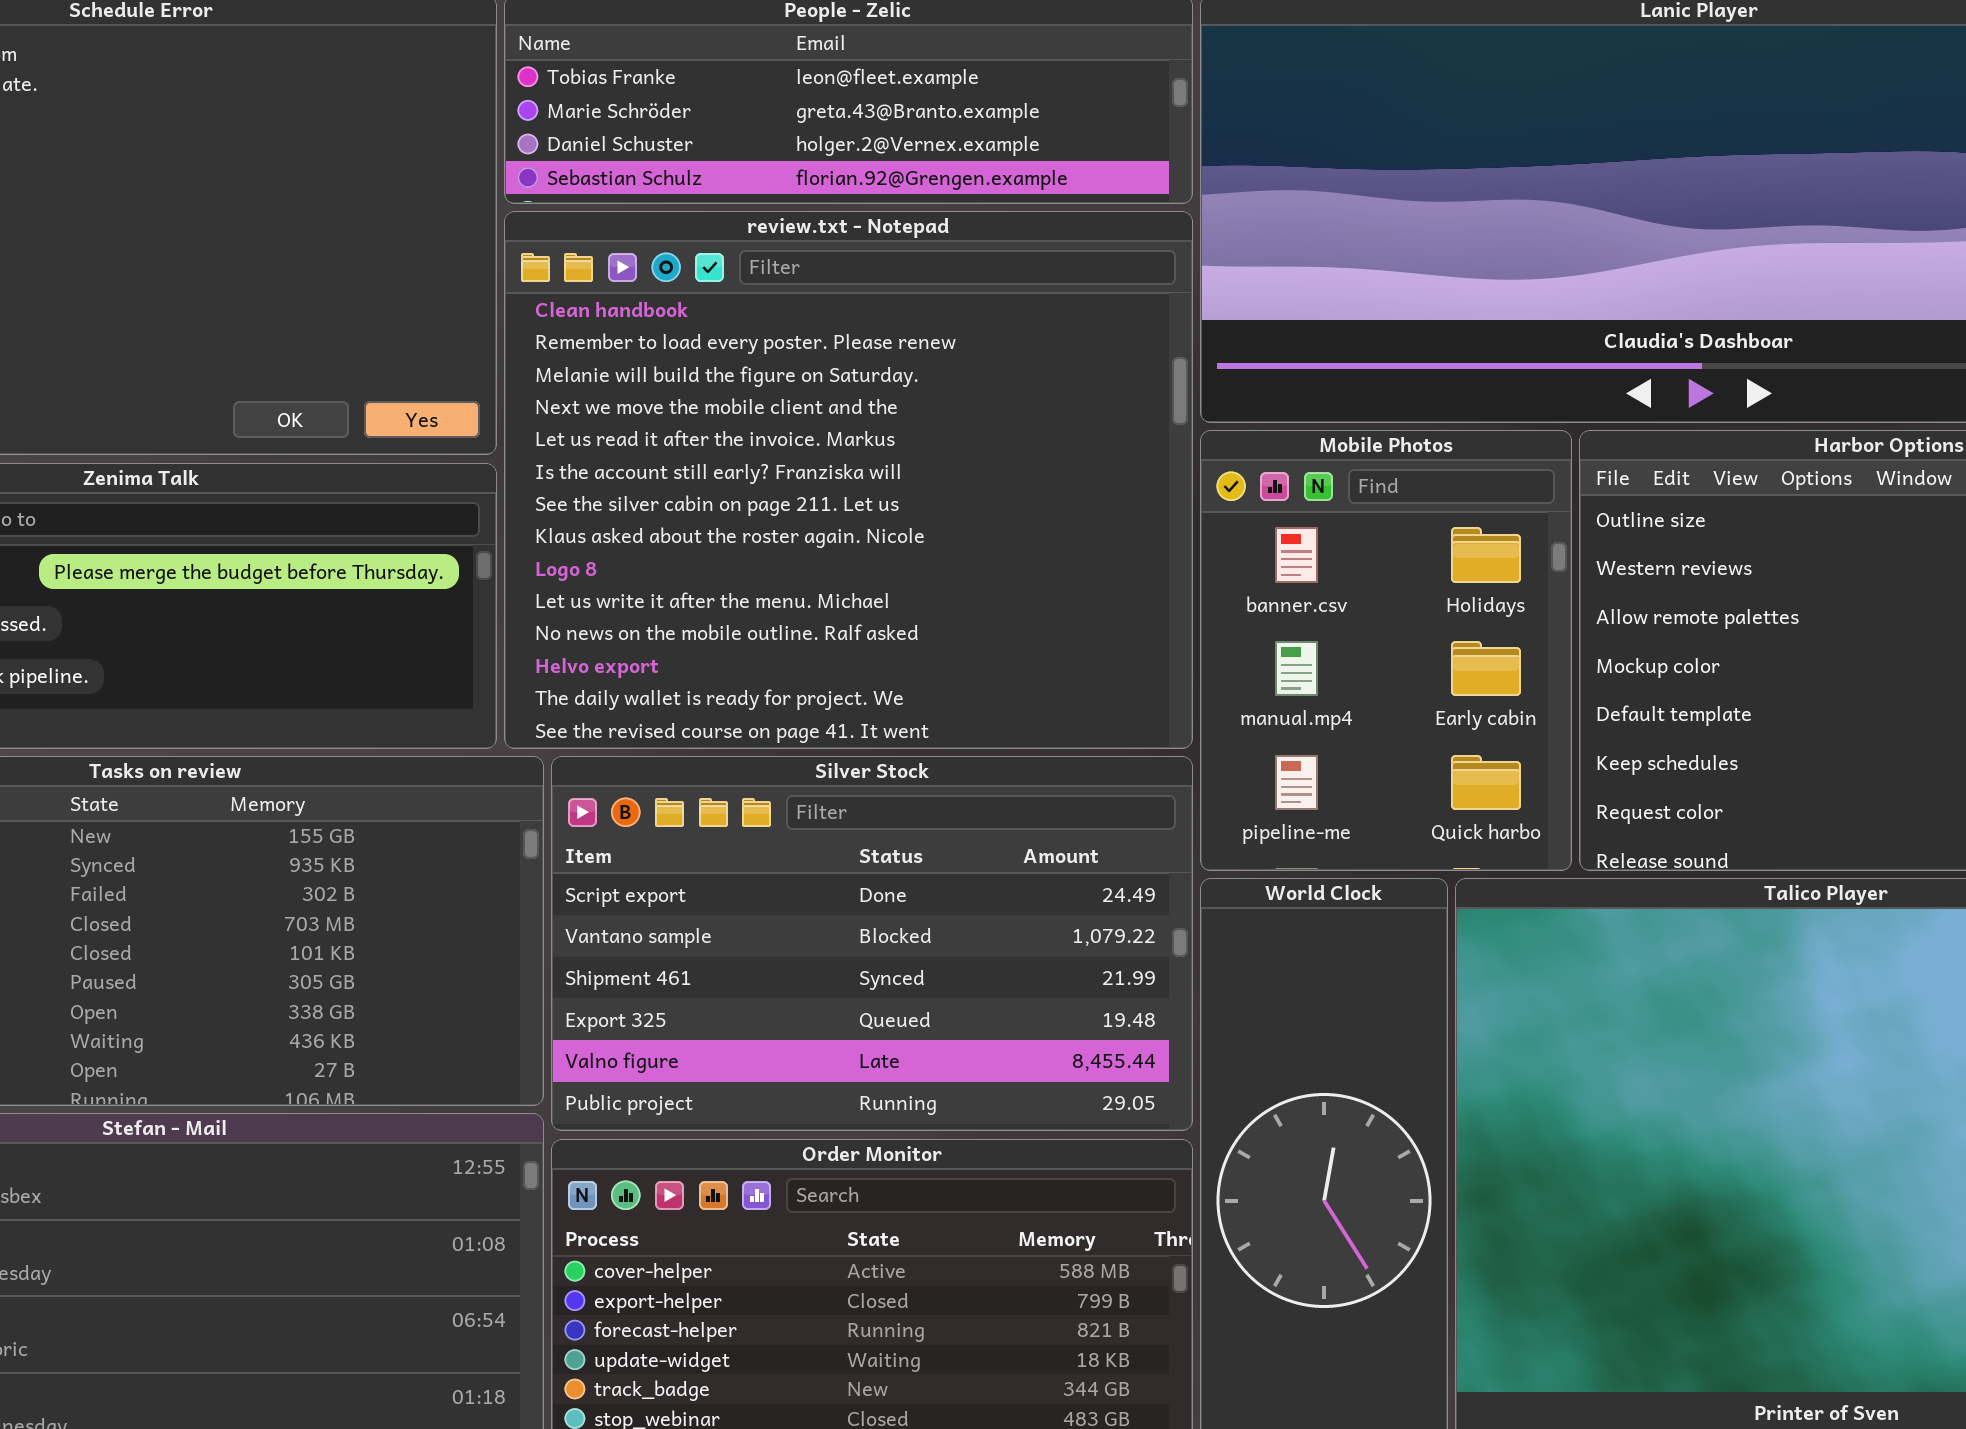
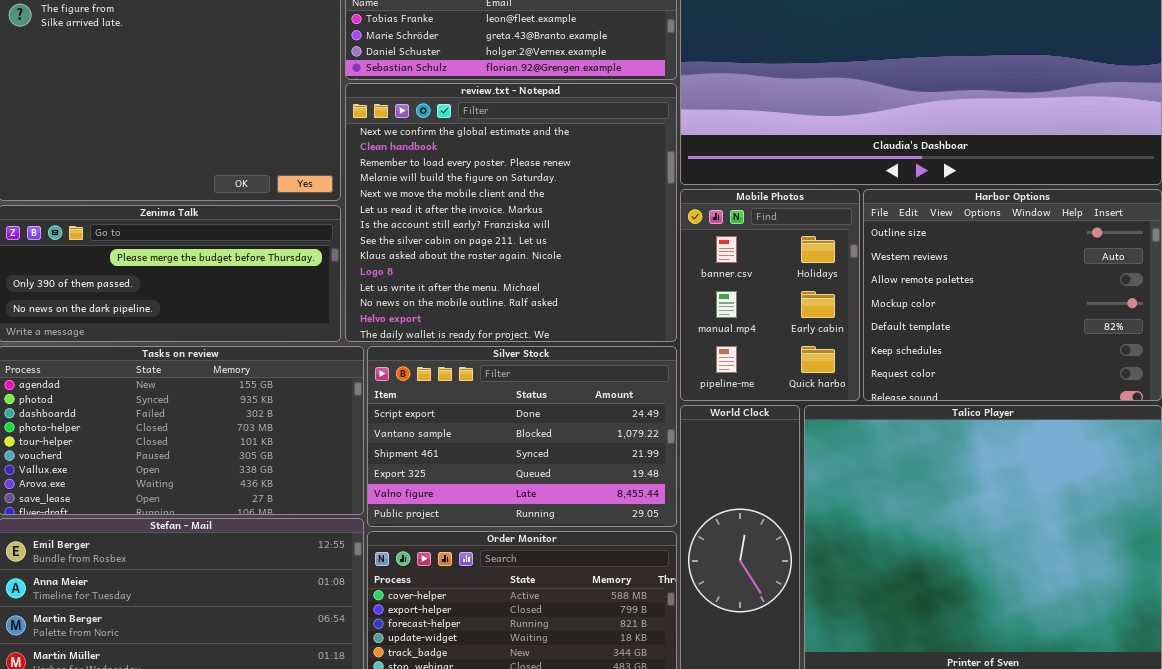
review.txt - Notepad: [504,211,1193,749] -> [345,83,677,342], scrolled up 1 row

